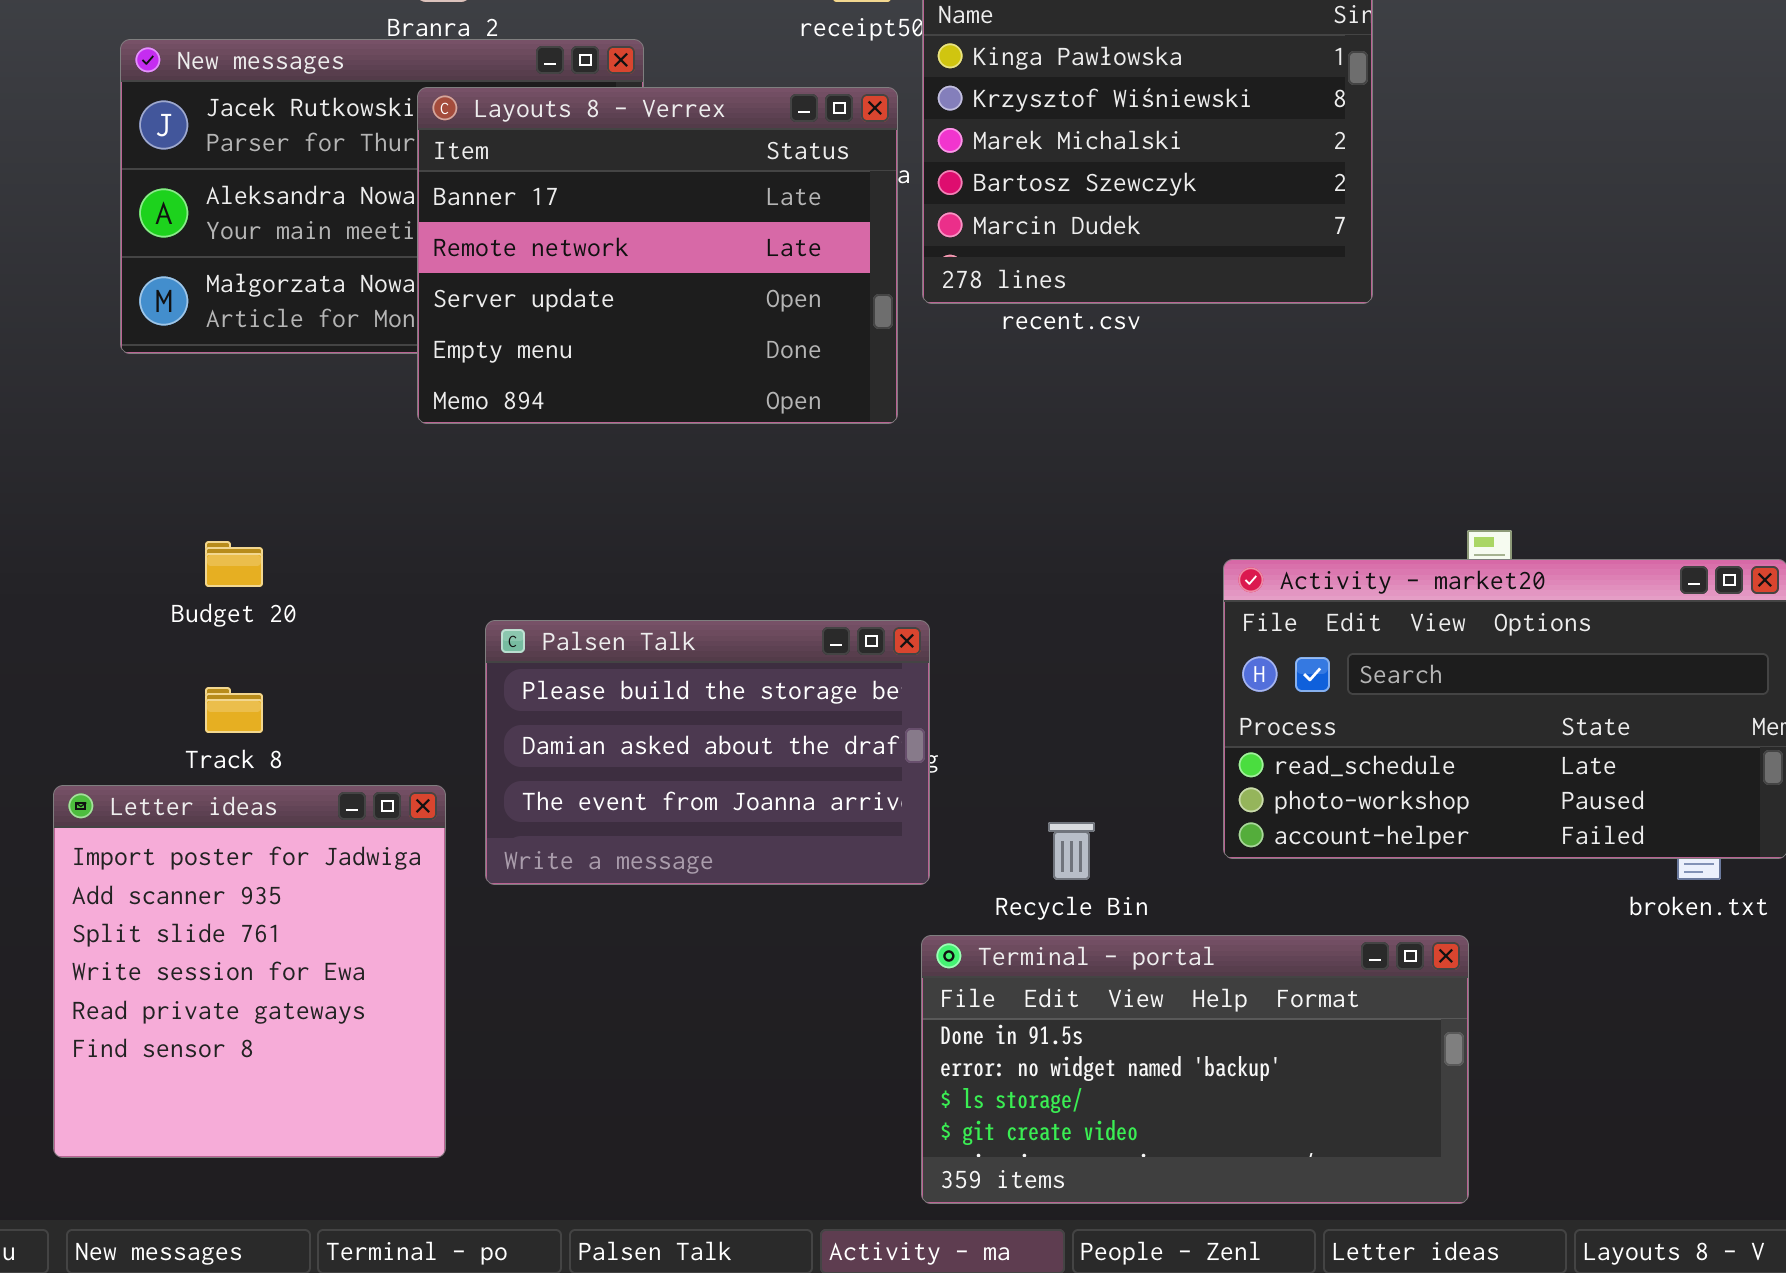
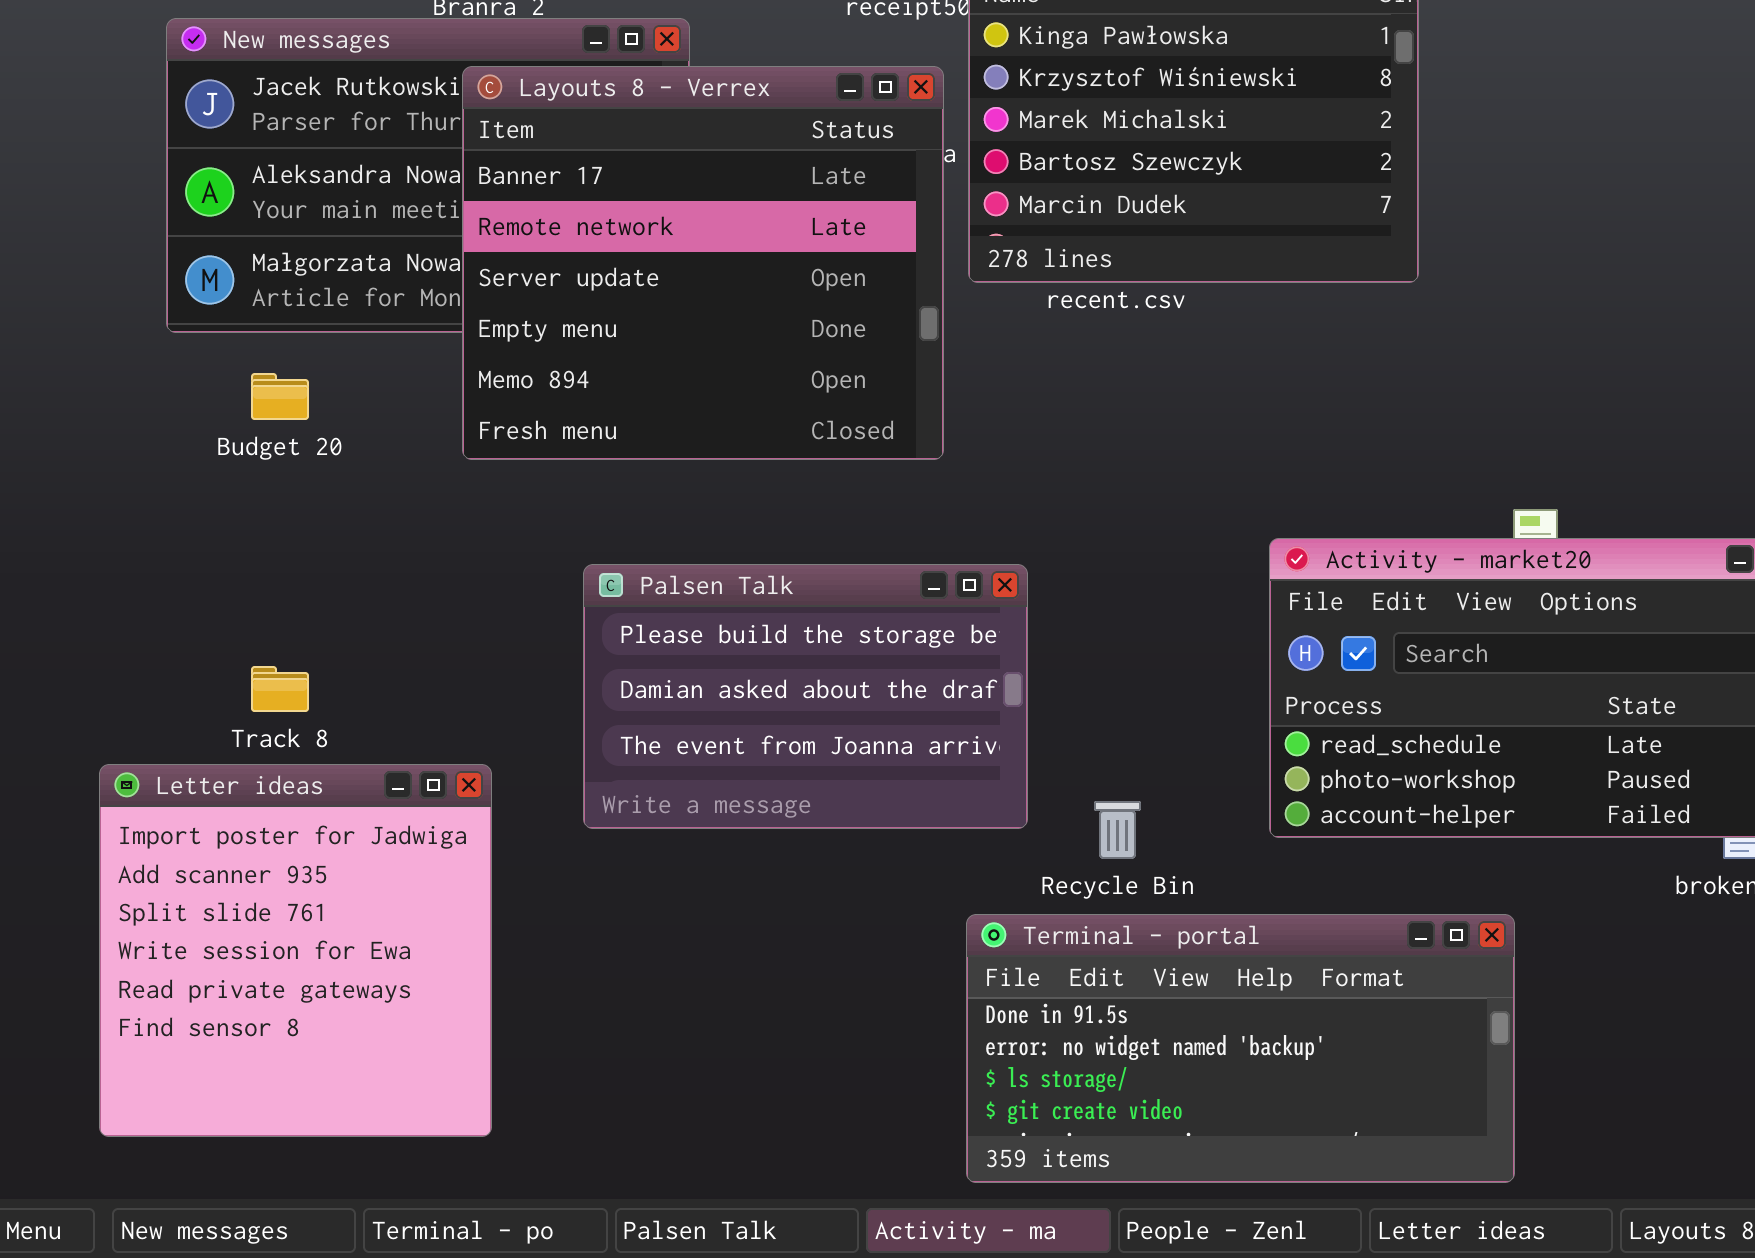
Layouts 8 - Verrex: [417,87,898,424] -> [462,66,944,460], resized
Budget 20: [205,541,263,587] -> [251,373,309,420], moved
Palsen Talk: [485,620,930,885] -> [583,564,1028,829], moved

